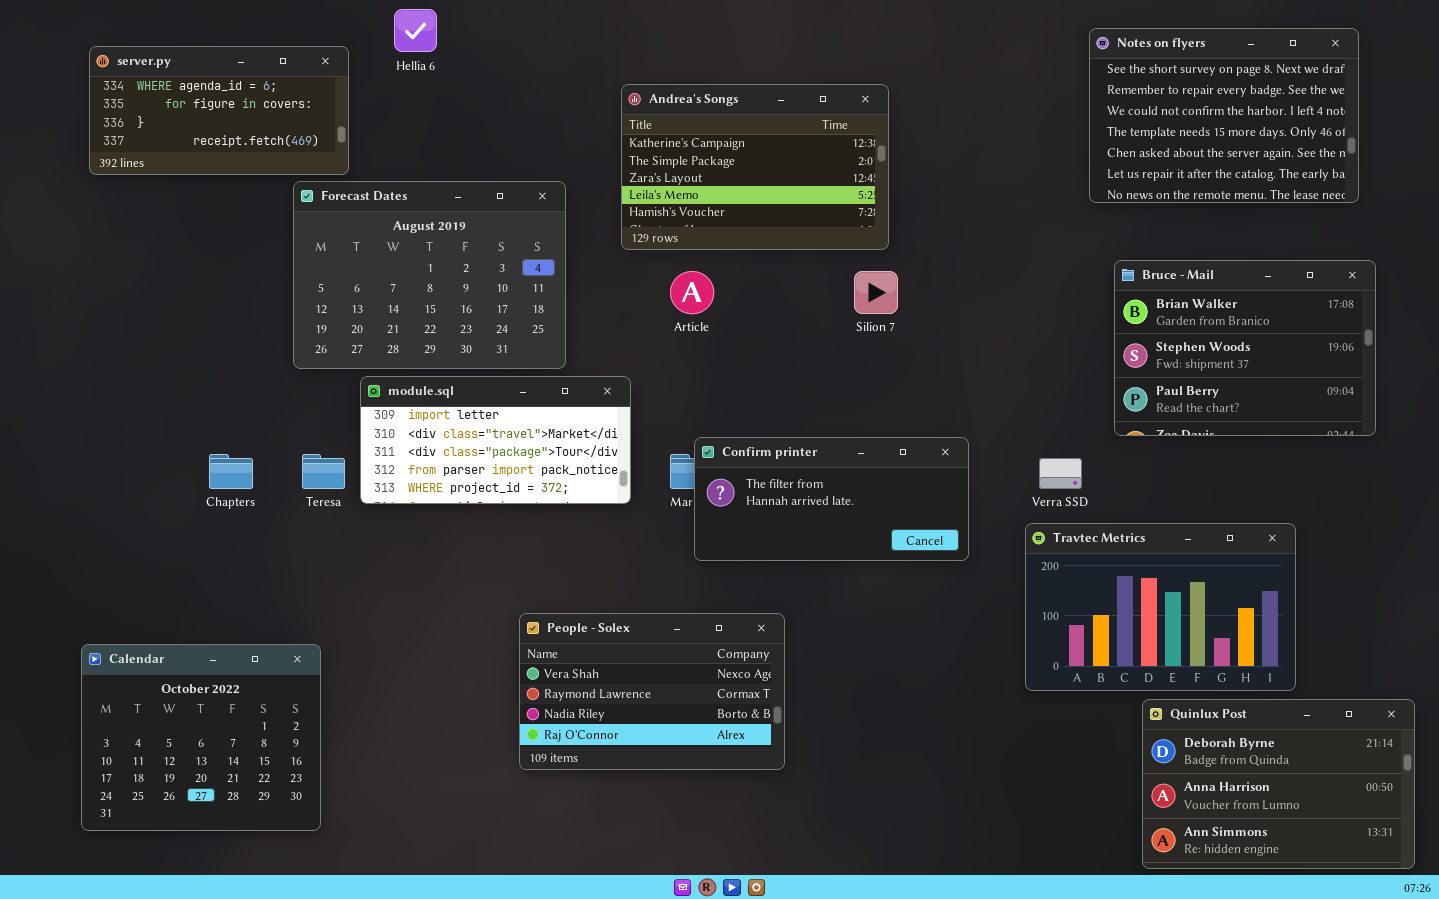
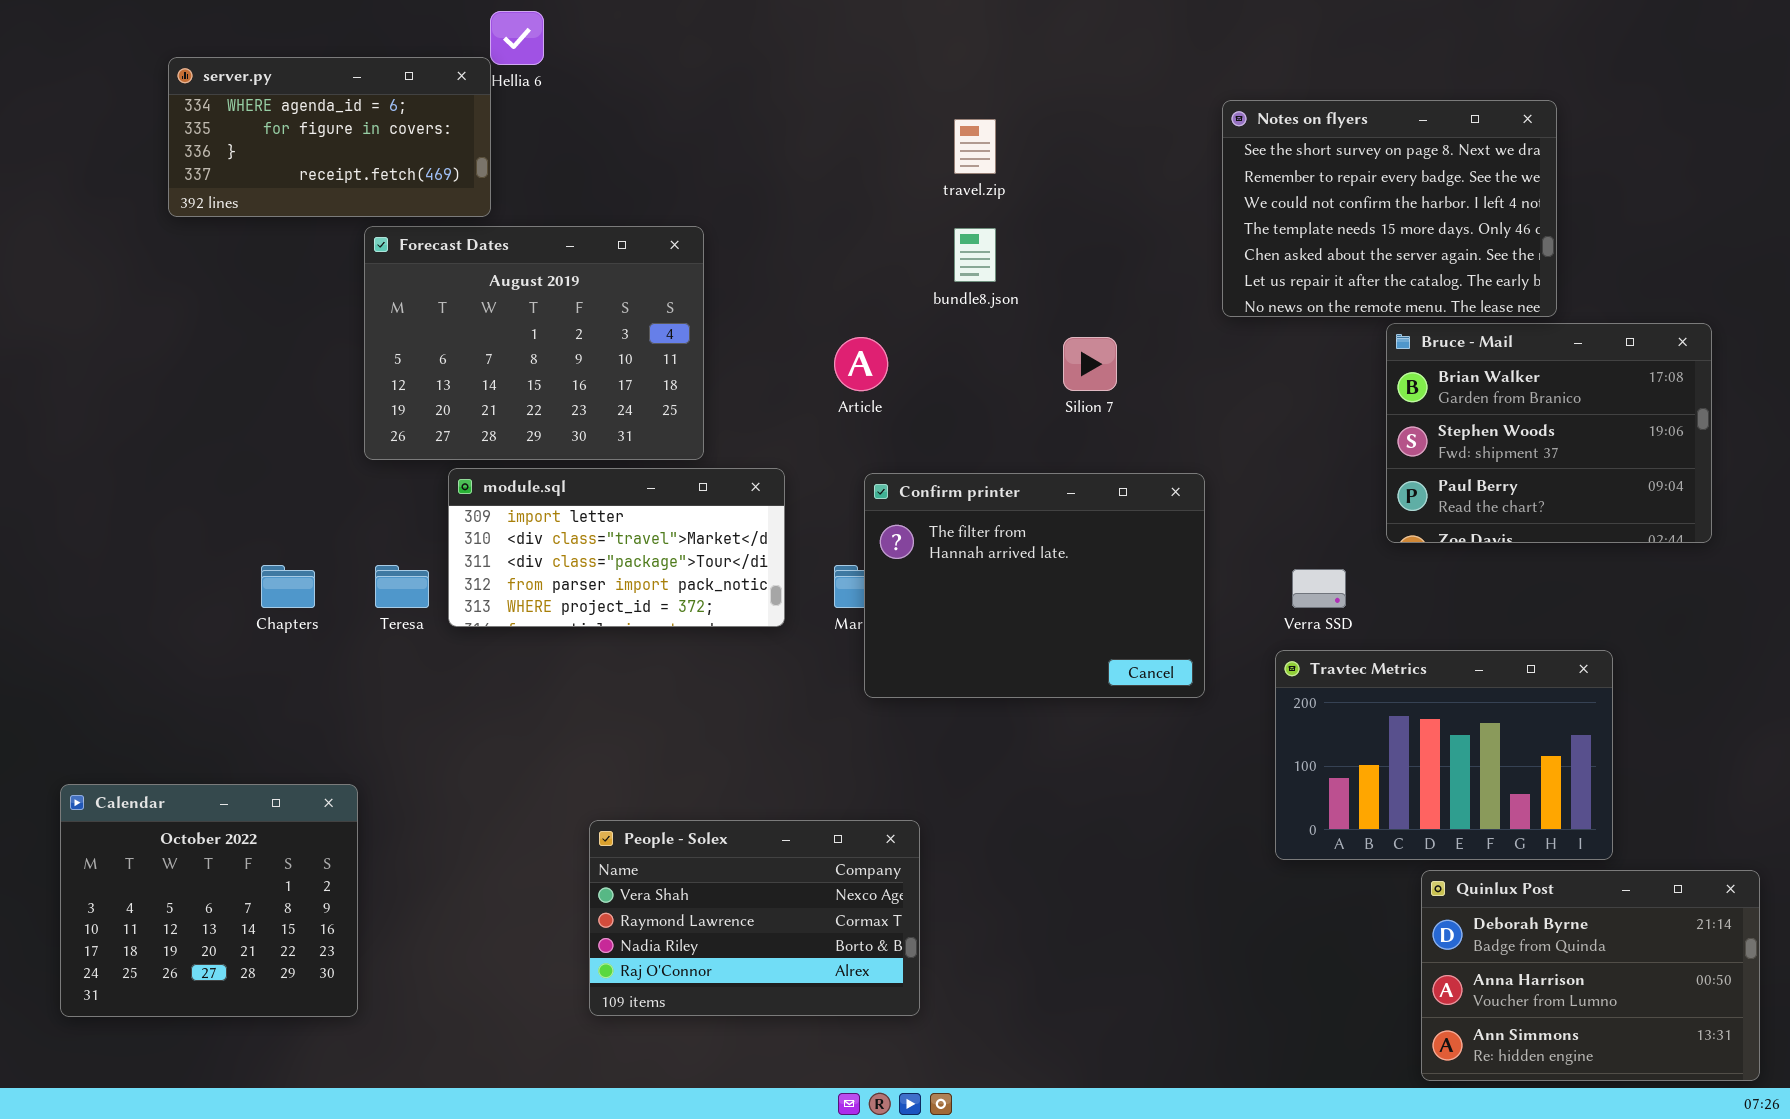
Notes on flyers: [1089,28,1359,203] -> [1222,100,1557,317], moved
server.py: [89,46,349,175] -> [168,57,491,217], moved
Andrea's Songs: [621,84,889,250] -> none, closed
Confirm printer: [694,437,969,561] -> [864,473,1205,698], resized
People - Solex: [519,613,785,770] -> [589,820,920,1016], moved
Calendar: [81,644,321,831] -> [60,784,358,1017], moved

